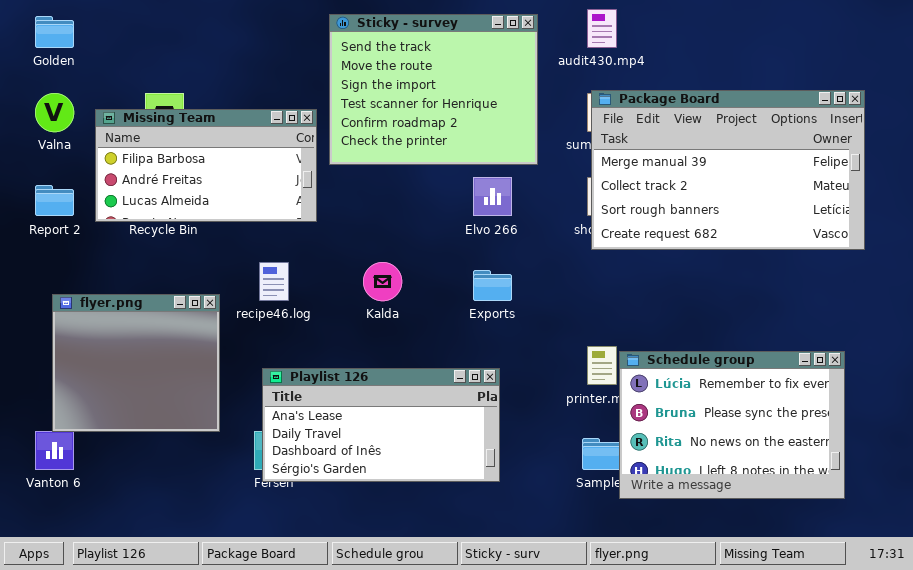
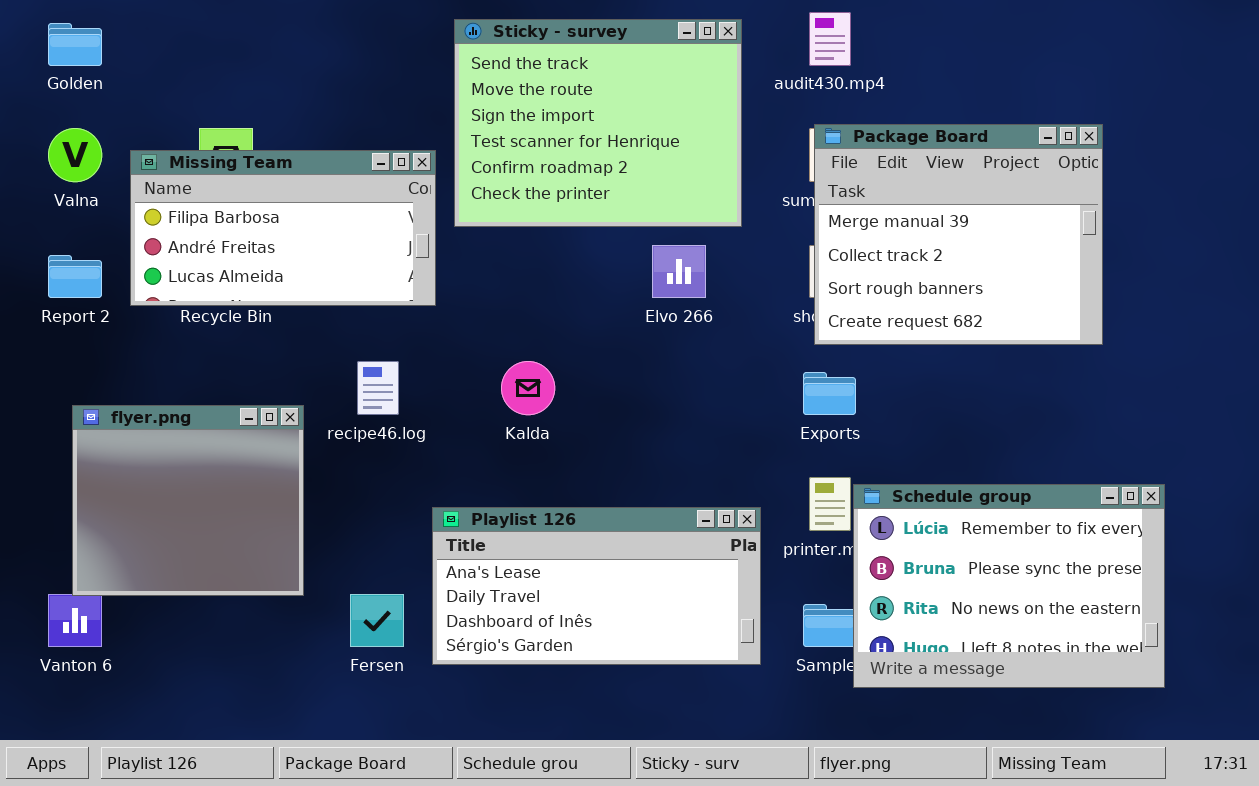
Package Board: [591,90,865,250] -> [814,124,1103,345], resized
Exports: [473,270,512,301] -> [803,372,856,415], moved
Playlist 126: [262,368,500,482] -> [432,507,761,665], moved

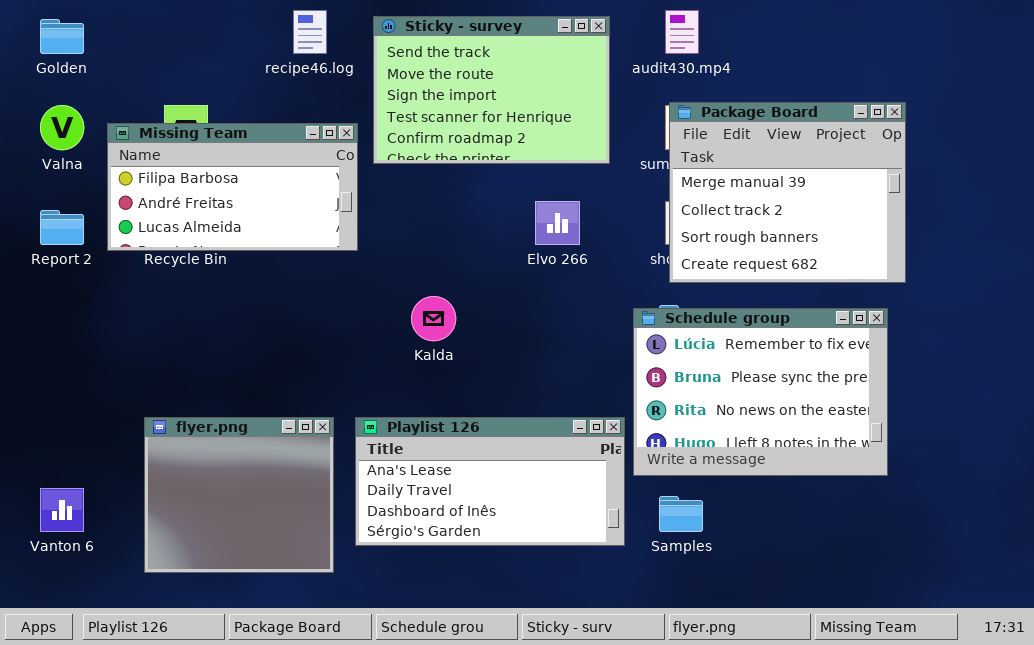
Sticky - survey: [454,19,742,227] -> [373,16,610,164], resized
recipe46.log: [357,361,399,415] -> [293,10,327,54], moved
flyer.png: [72,405,304,596] -> [144,417,334,573], moved
Schedule group: [853,484,1165,688] -> [633,308,888,476], moved

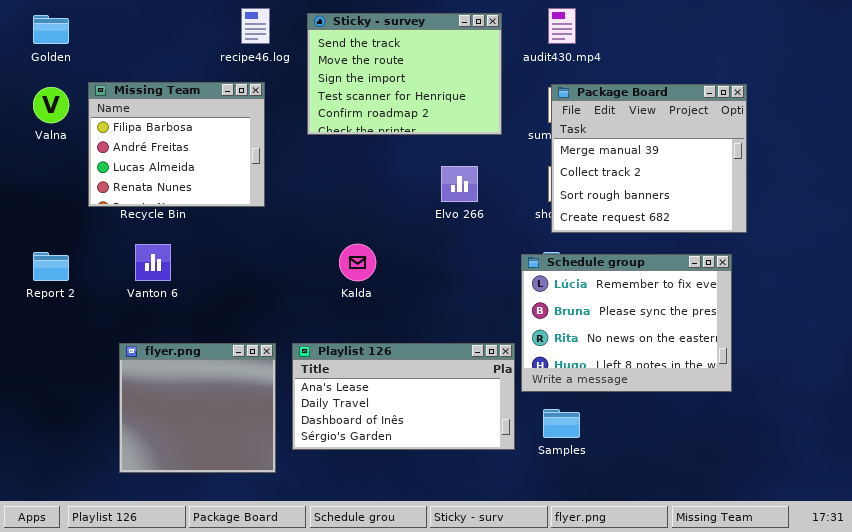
Missing Team: [107,123,358,251] -> [88,82,265,207], resized
Report 2: [40,210,84,245] -> [33,252,69,281], moved
Vanton 6: [40,488,84,532] -> [135,244,171,281], moved

